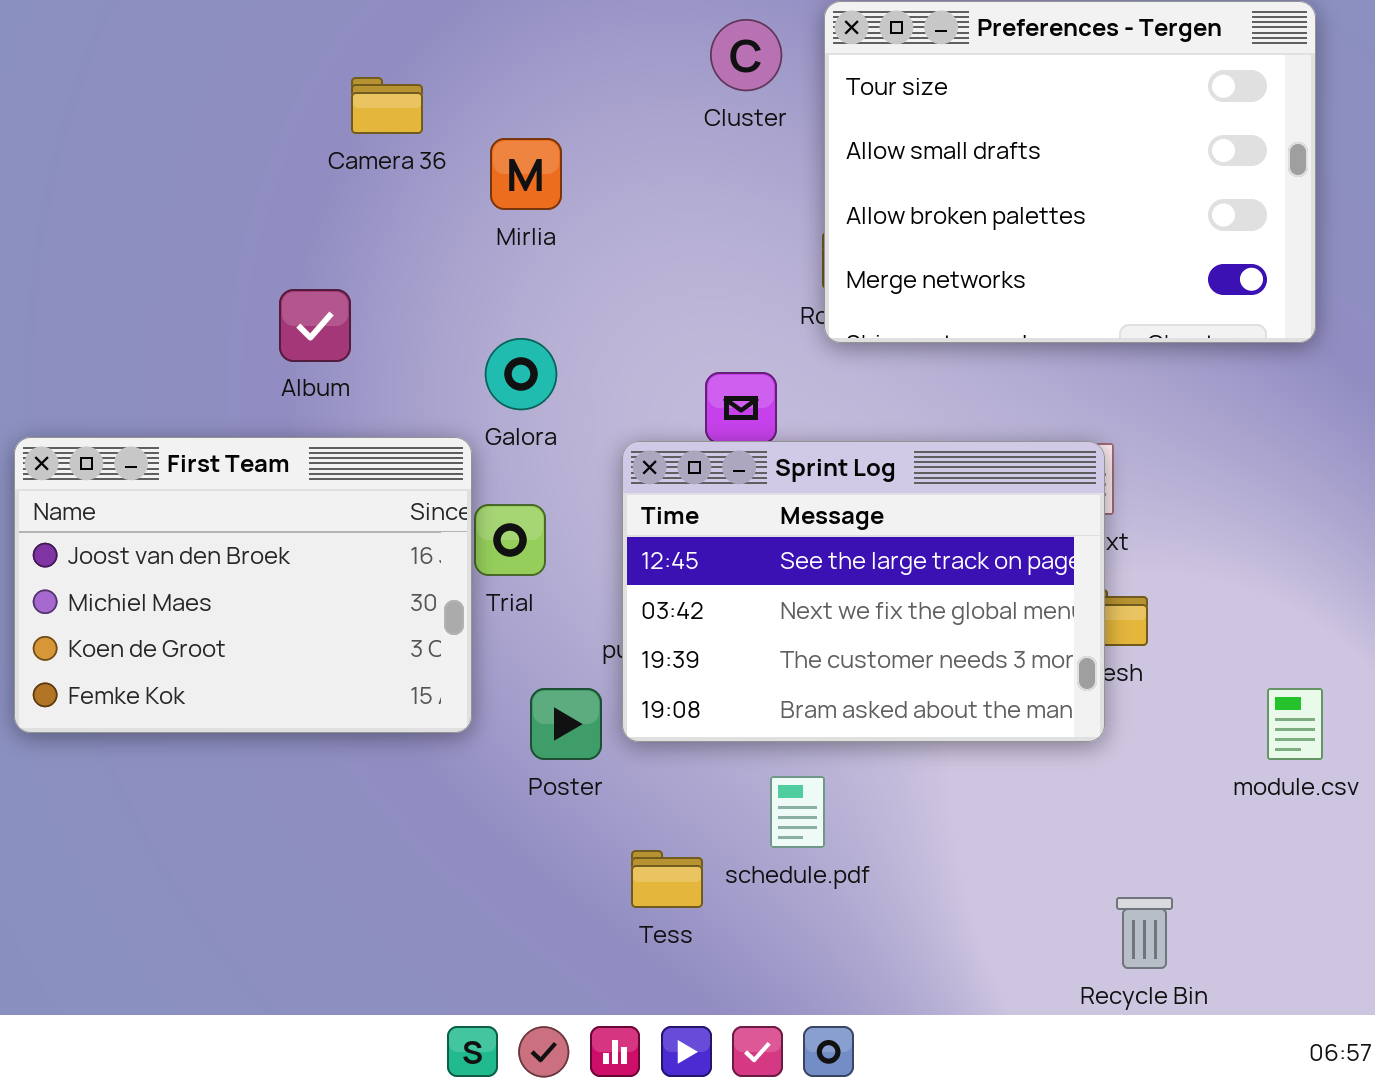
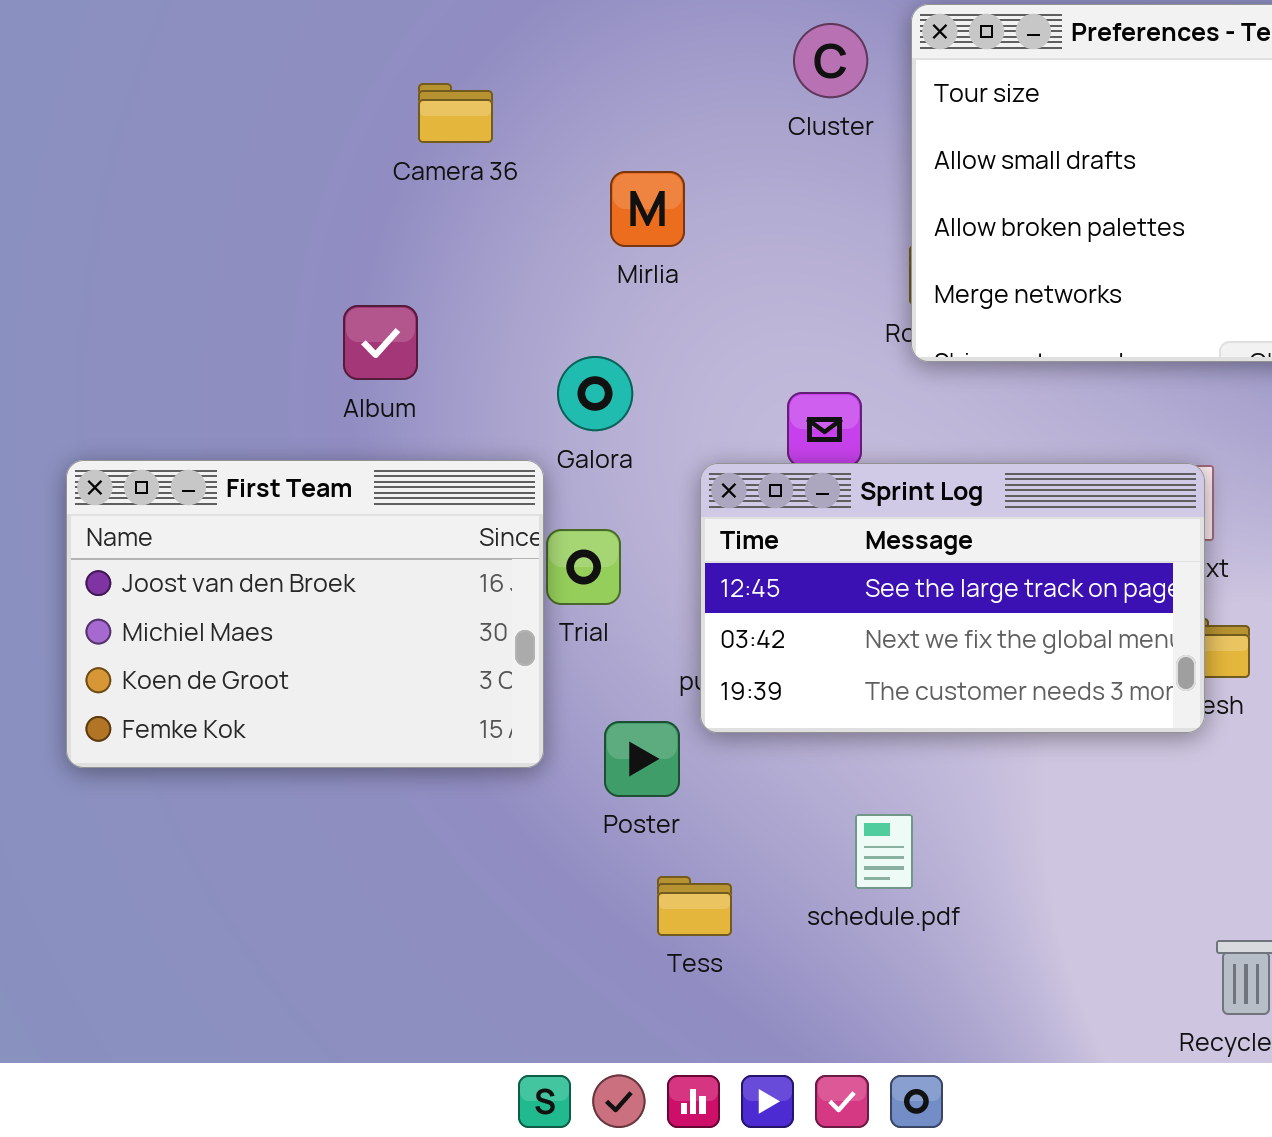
Mirlia: [490,138,562,210] -> [610,171,685,247], moved
Sprint Log: [622,441,1105,742] -> [700,463,1205,733], resized
Tess: [631,850,703,908] -> [657,876,732,936], moved

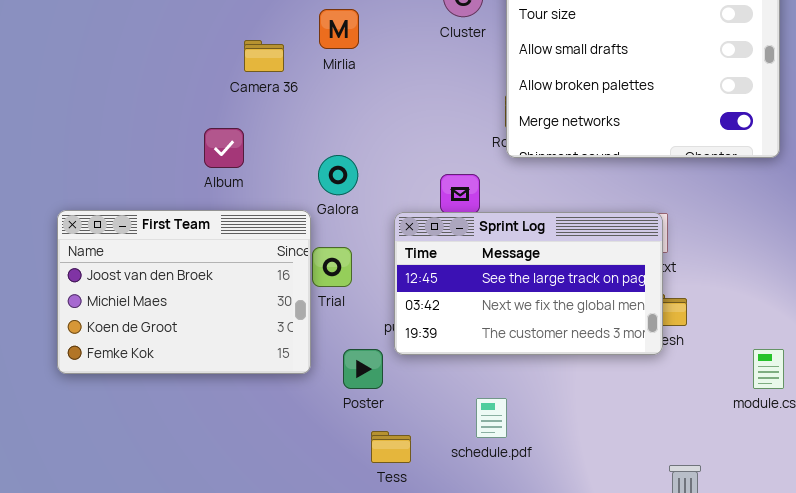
Camera 36: [418,83,493,143] -> [244,40,284,72], moved
Mirlia: [610,171,685,247] -> [319,9,359,49], moved

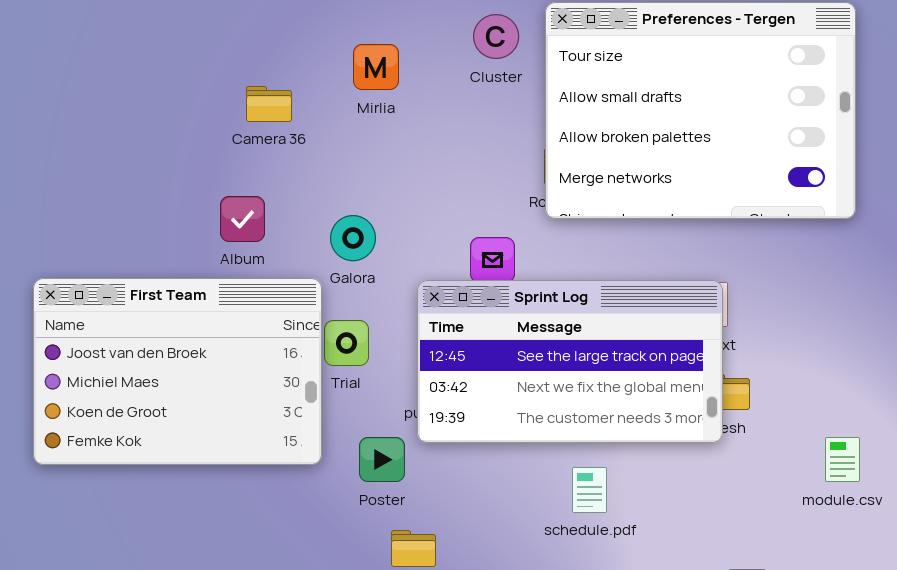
Mirlia: [319,9,359,49] -> [353,44,399,90], moved
Album: [204,128,244,168] -> [220,196,265,242], moved
schedule.pdf: [476,398,507,438] -> [572,467,607,513], moved

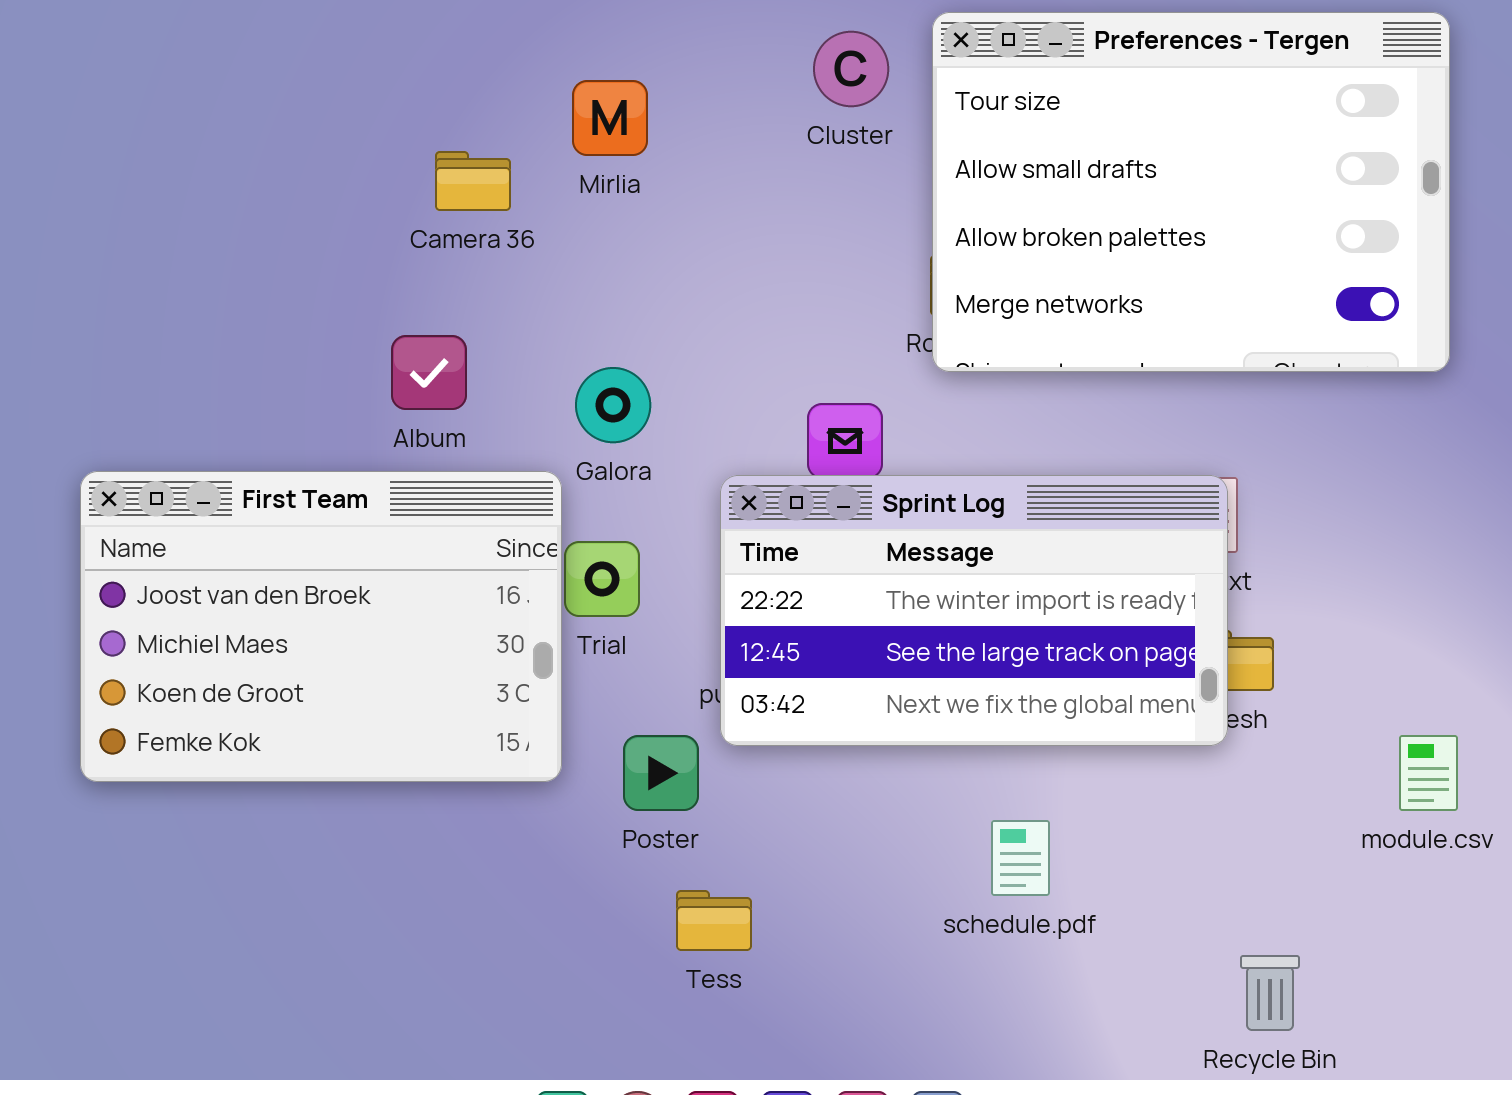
Mirlia: [353,44,399,90] -> [572,80,648,156], moved
Sprint Log: [417,280,723,443] -> [720,475,1228,746], scrolled up 1 row
schedule.pdf: [572,467,607,513] -> [991,820,1050,896], moved

